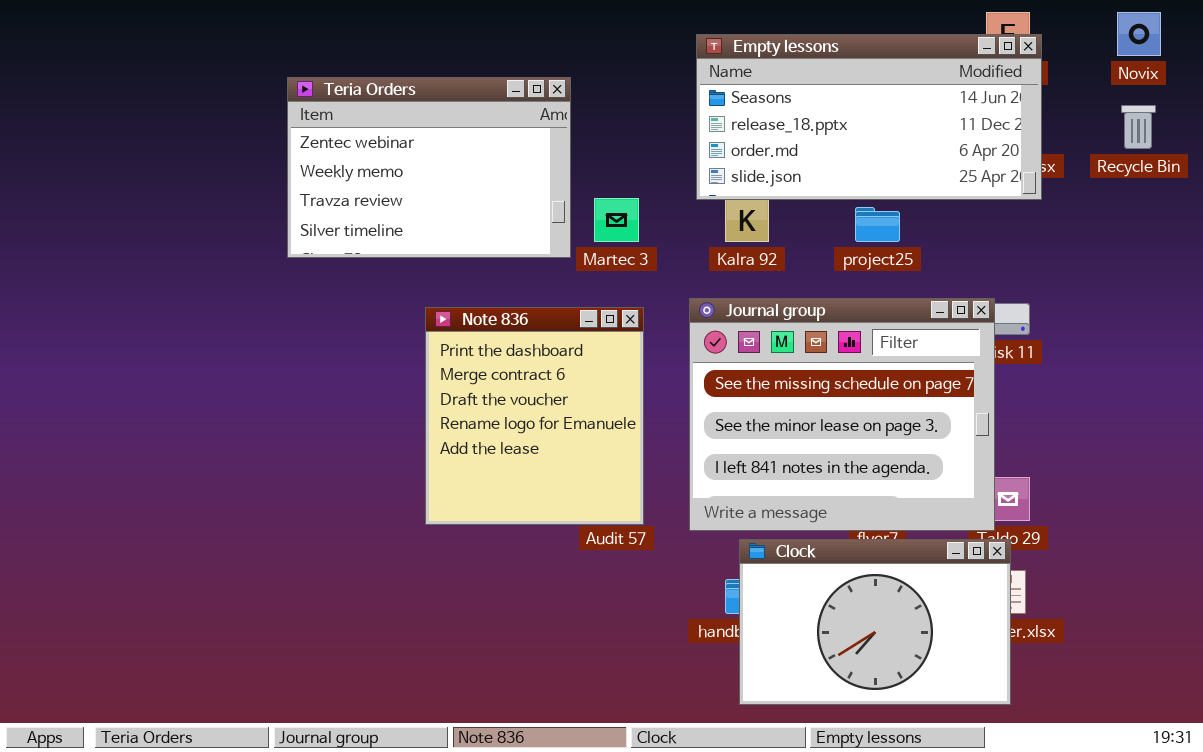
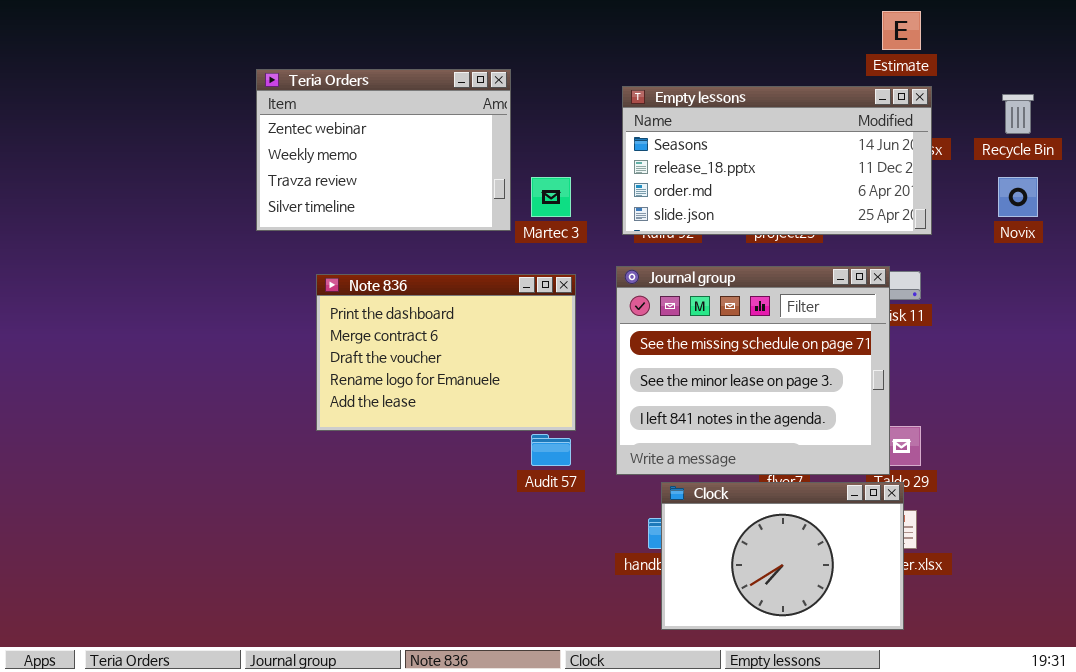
Novix: [1117,12,1161,56] -> [998,177,1038,217], moved
Empty lessons: [696,34,1042,200] -> [622,86,932,235], moved
Note 836: [425,307,644,525] -> [316,274,576,431], resized

